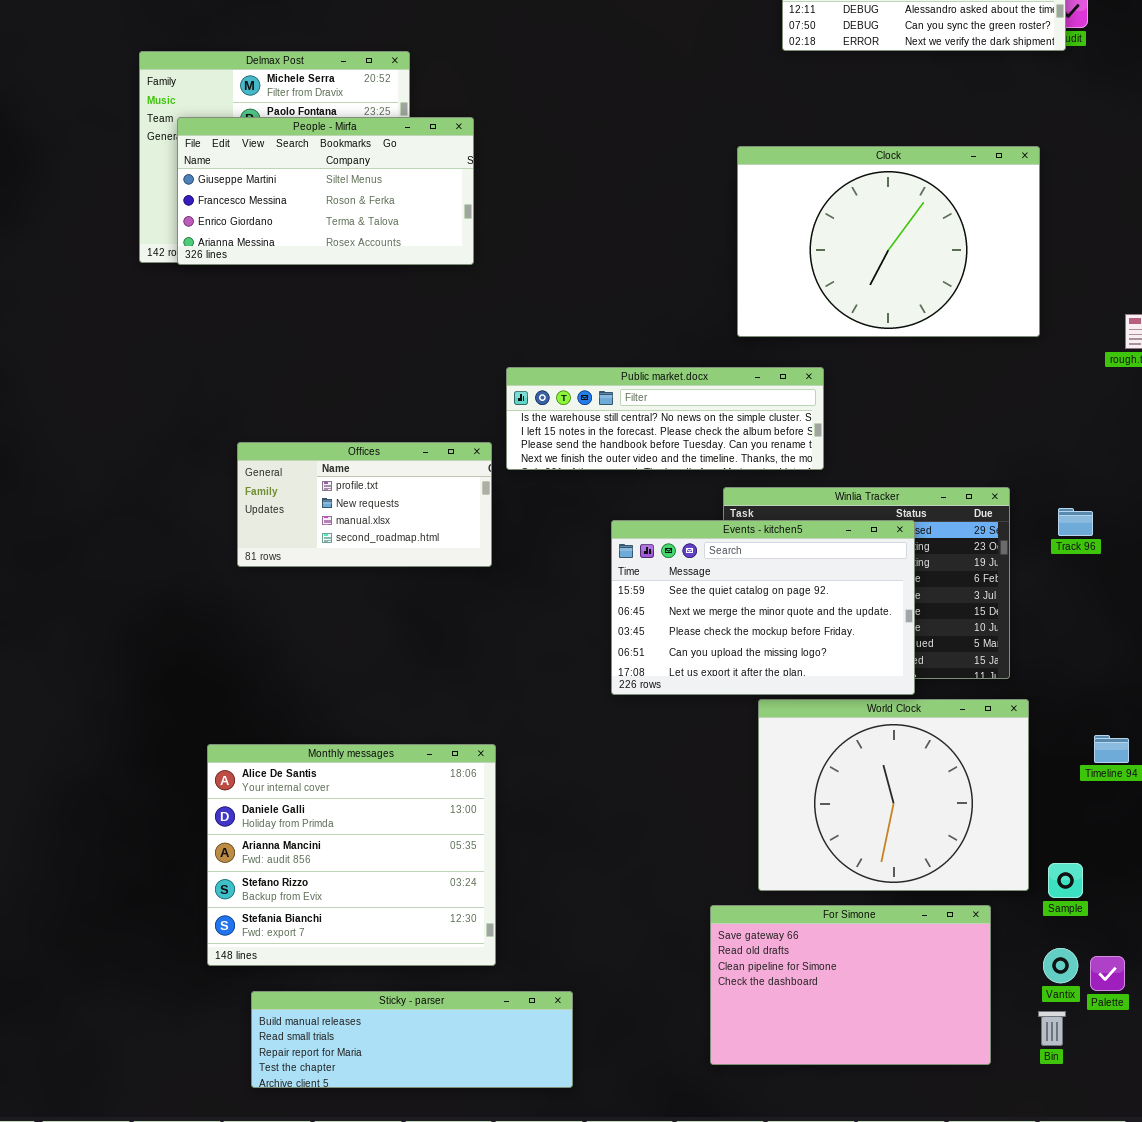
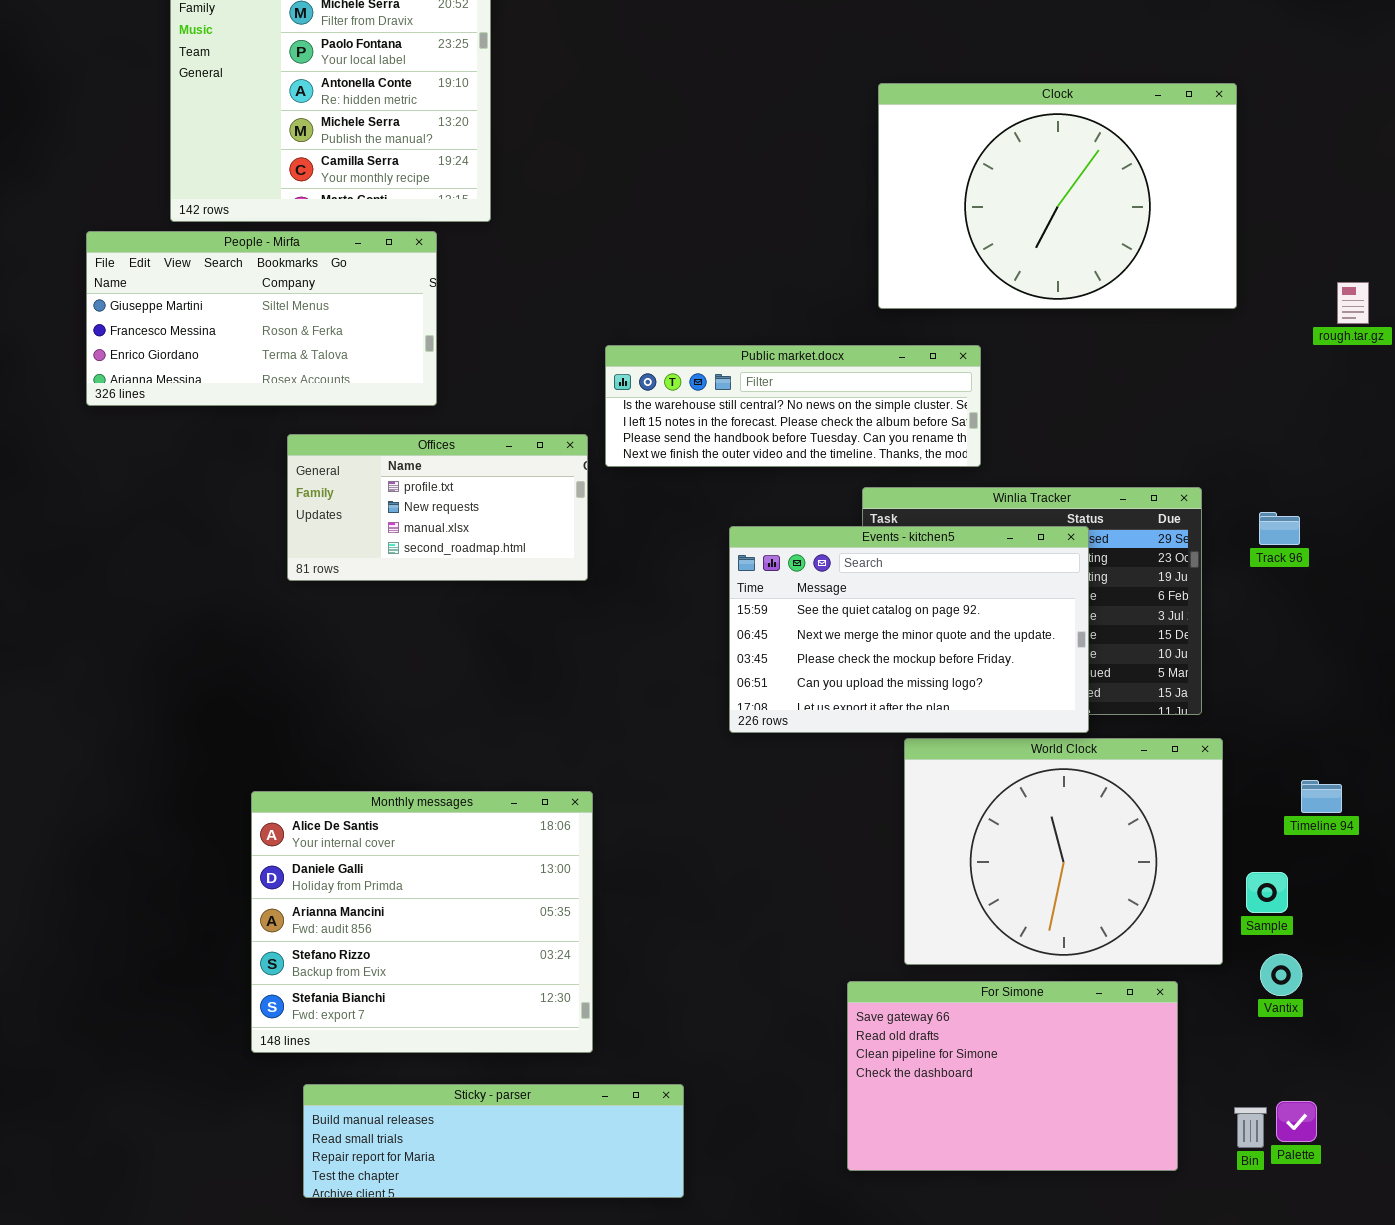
People - Mirfa: [177,117,474,265] -> [86,231,437,406], moved
Sample: [1048,863,1083,898] -> [1246,872,1288,913], moved
Vantix: [1043,948,1078,983] -> [1260,954,1302,996], moved
Palette: [1090,956,1125,991] -> [1276,1101,1317,1142], moved

